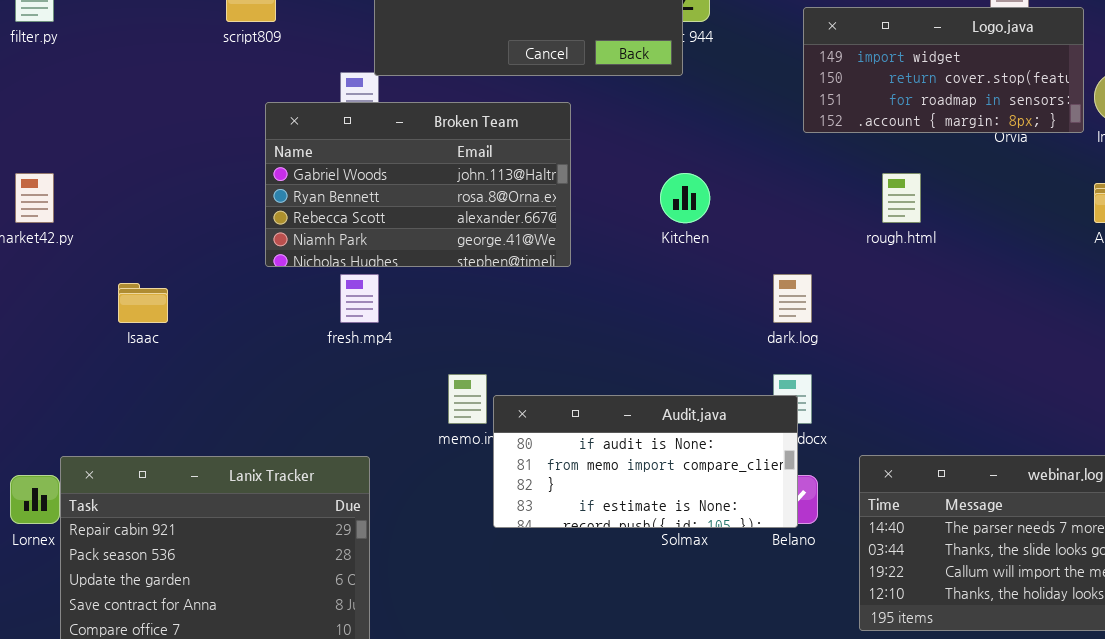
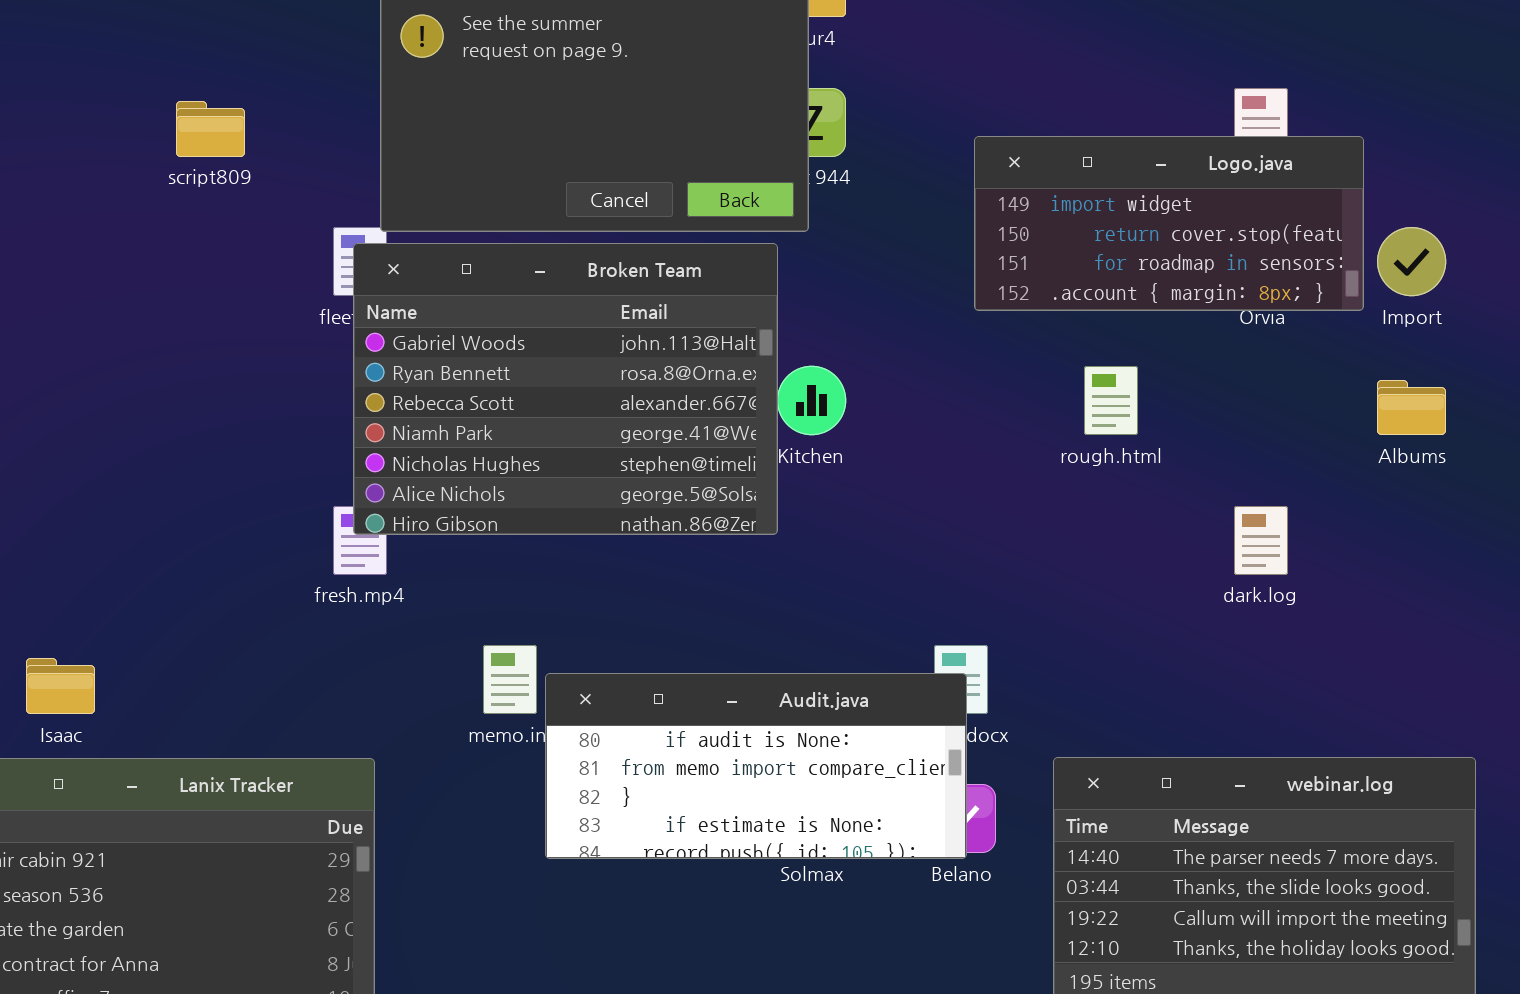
Broken Team: [265,102,571,267] -> [353,243,778,535], moved, resized
dark.log: [773,274,812,323] -> [1234,506,1288,575], moved
Isaac: [118,283,168,323] -> [26,658,95,714], moved

